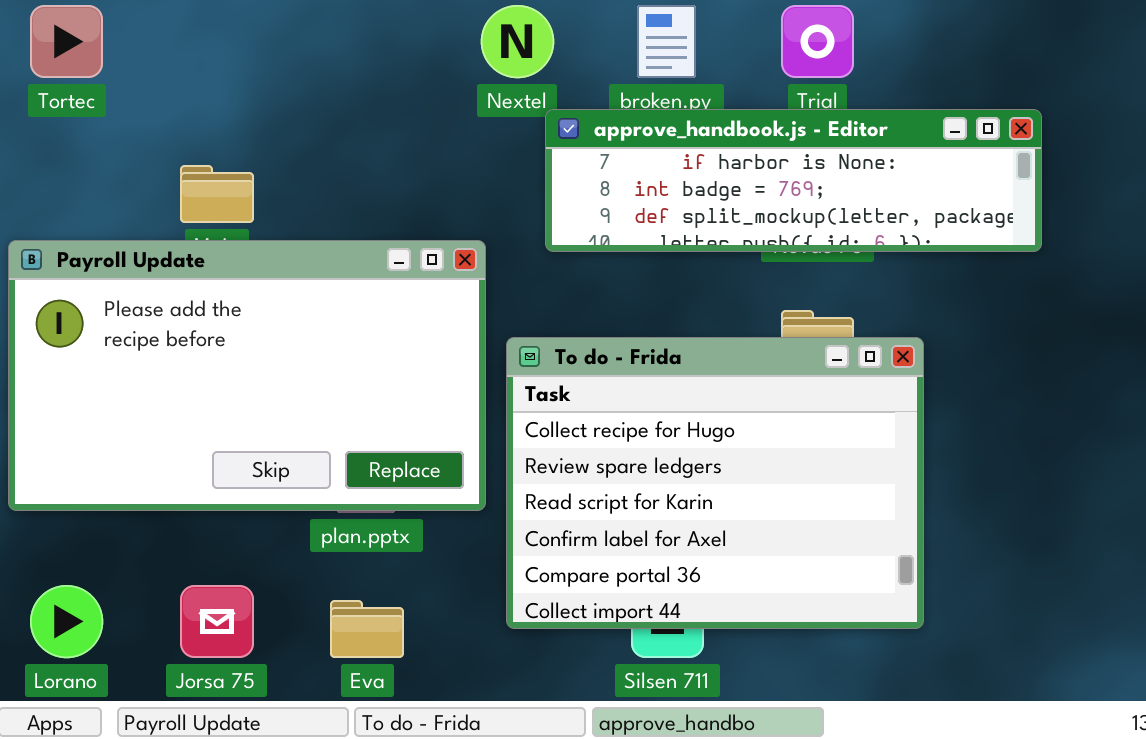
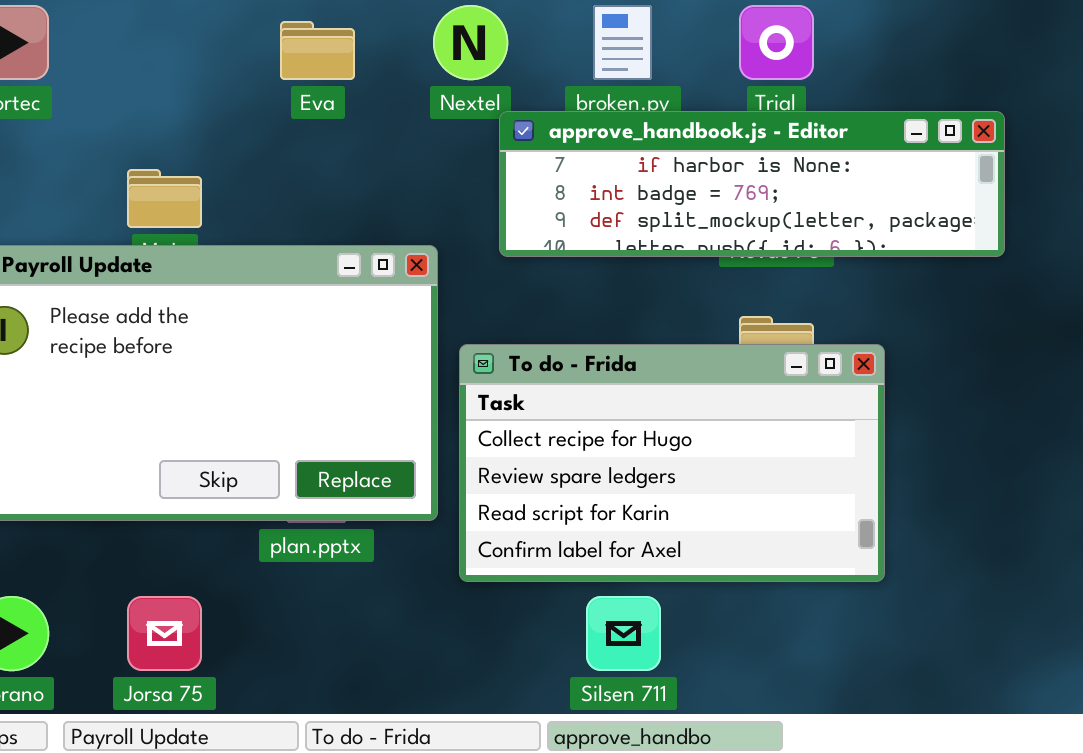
To do - Frida: [506,337,924,629] -> [459,344,885,582], resized
Eva: [330,600,404,658] -> [280,21,355,80], moved

